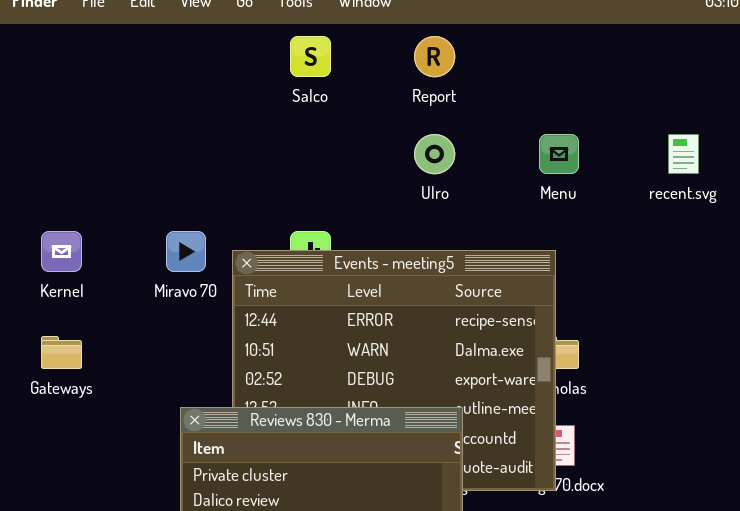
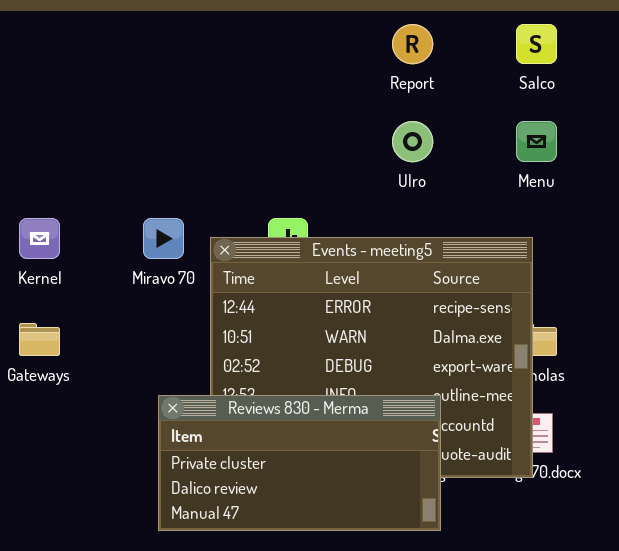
Salco: [290,36,331,77] -> [516,24,557,64], moved

